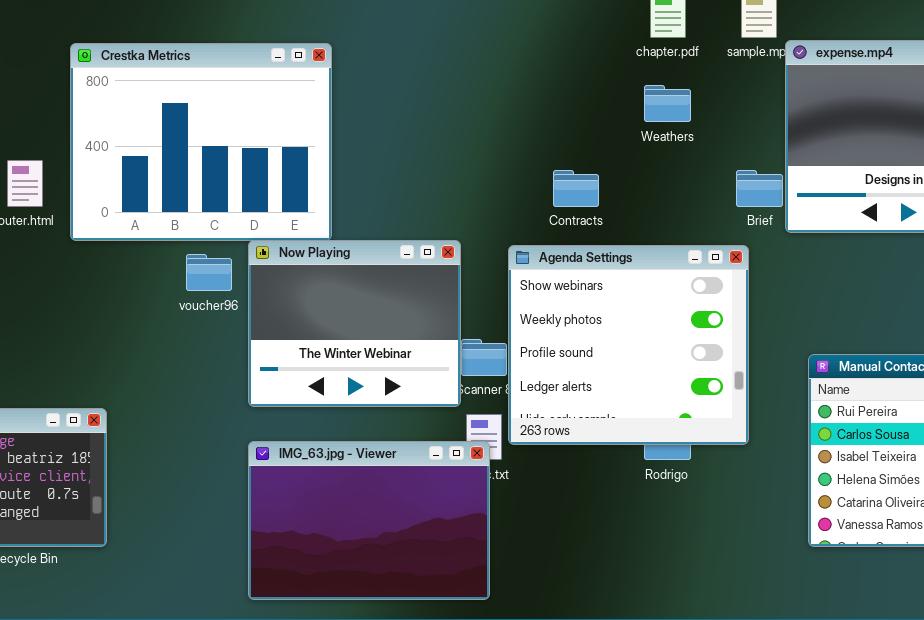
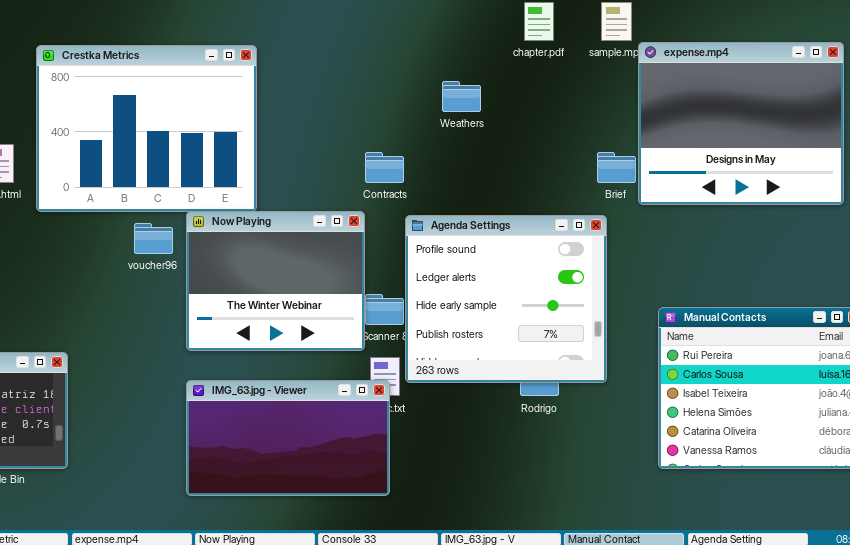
Weathers: [644,85,691,122] -> [442,81,481,112], moved
Contracts: [553,170,599,207] -> [365,152,404,183], moved
Agenda Settings: [508,245,749,445] -> [405,215,607,383], scrolled down 2 rows
IMG_63.jpg - Viewer: [248,441,490,600] -> [186,380,390,496], resized

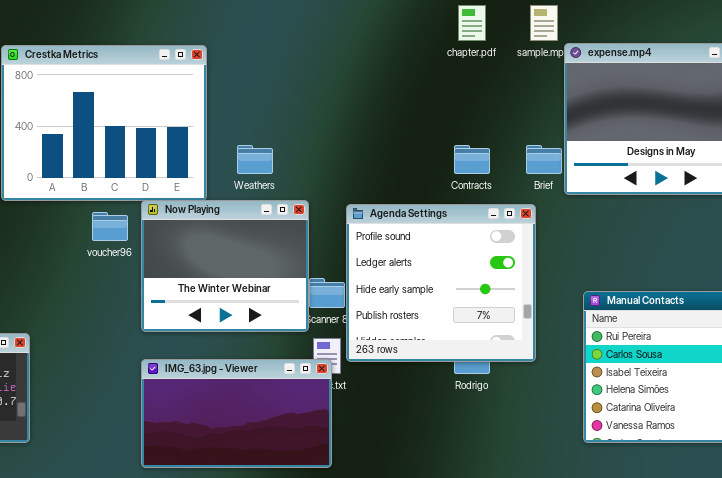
Weathers: [442,81,481,112] -> [237,145,273,174], moved
Contracts: [365,152,404,183] -> [454,145,490,174], moved

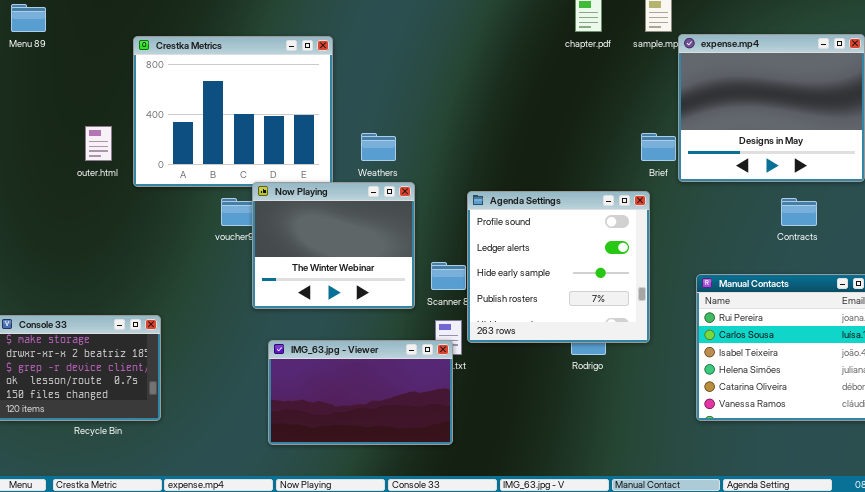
Contracts: [454,145,490,174] -> [781,198,817,226], moved
Now Playing: [141,200,309,332] -> [252,182,415,309], moved

